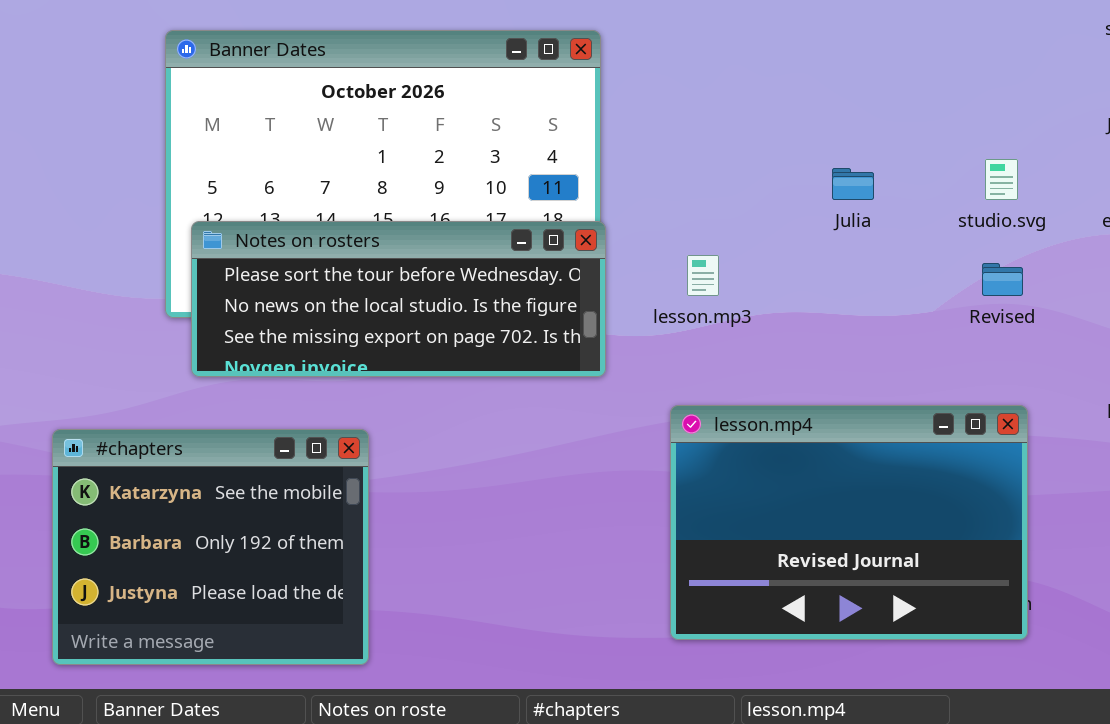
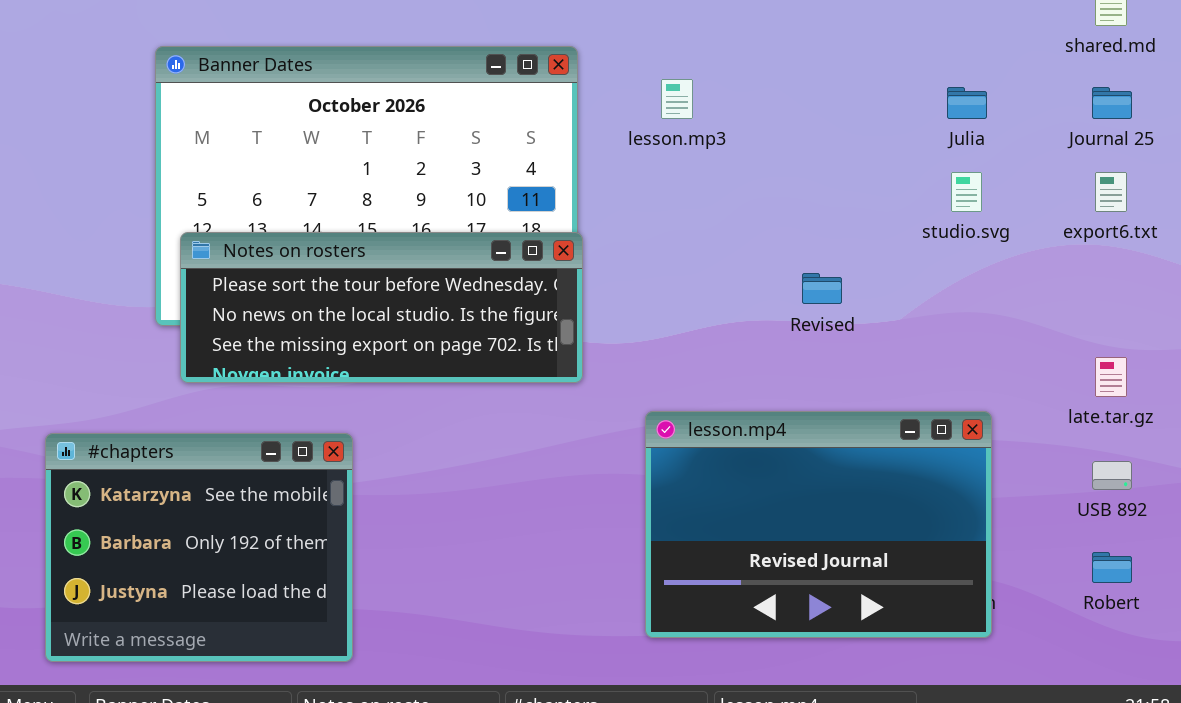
Julia: [832,168,874,200] -> [947,87,987,119], moved
lesson.mp3: [687,255,719,296] -> [661,79,693,119], moved
Revised: [982,263,1023,296] -> [802,273,842,304], moved

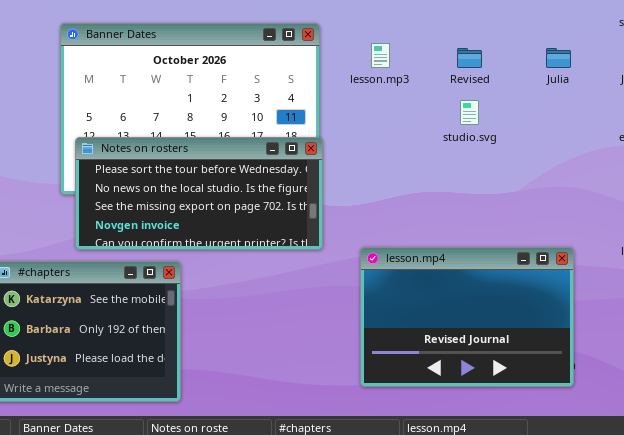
studio.svg: [951,172,982,212] -> [460,100,479,125], moved
Notes on rosters: [180,232,583,383] -> [75,137,323,250], resized
Revised: [802,273,842,304] -> [457,48,482,68], moved

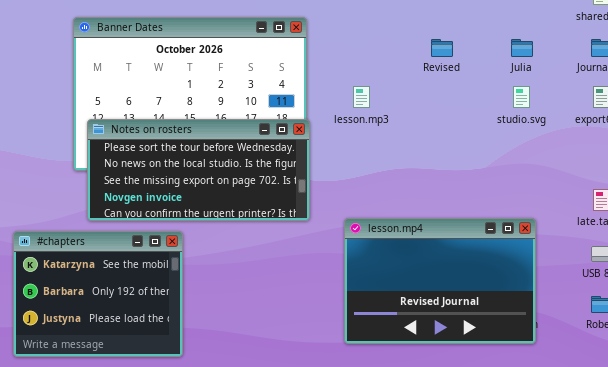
lesson.mp3: [371,43,390,68] -> [353,86,370,108], moved
studio.svg: [460,100,479,125] -> [513,86,530,108], moved

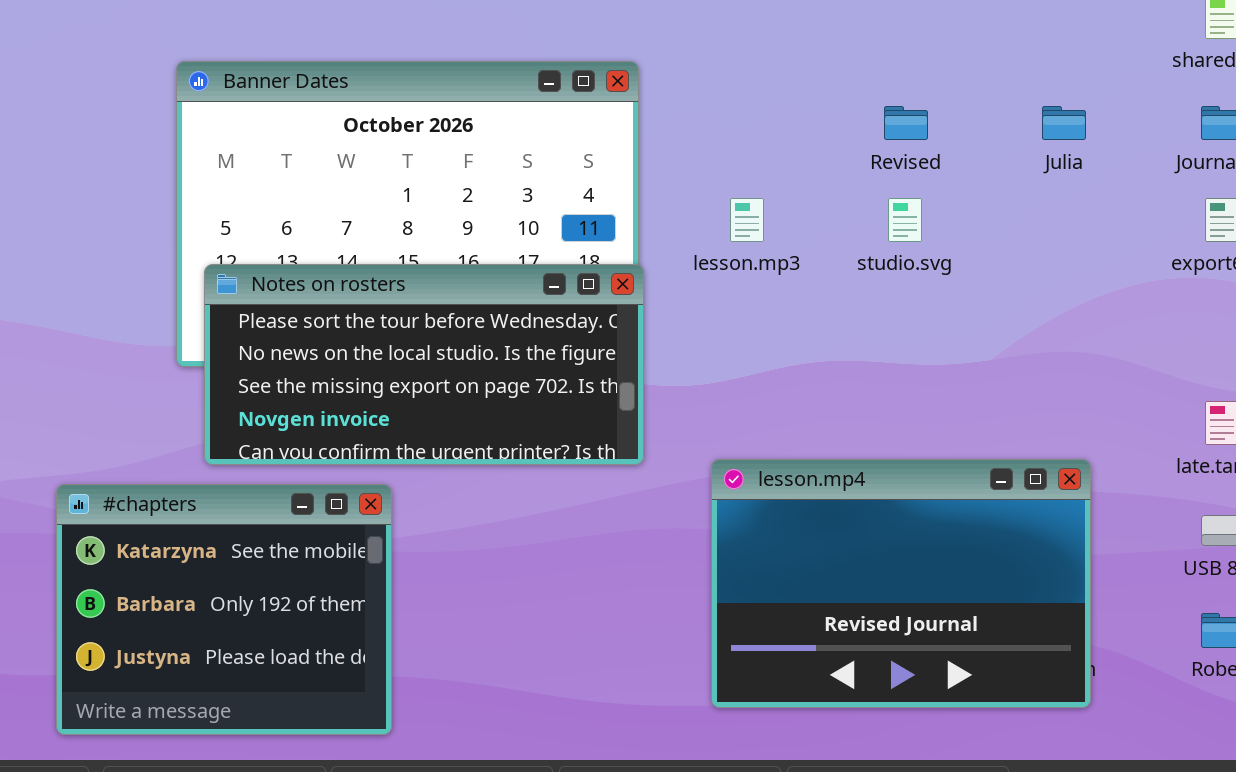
studio.svg: [513,86,530,108] -> [888,198,922,242], moved

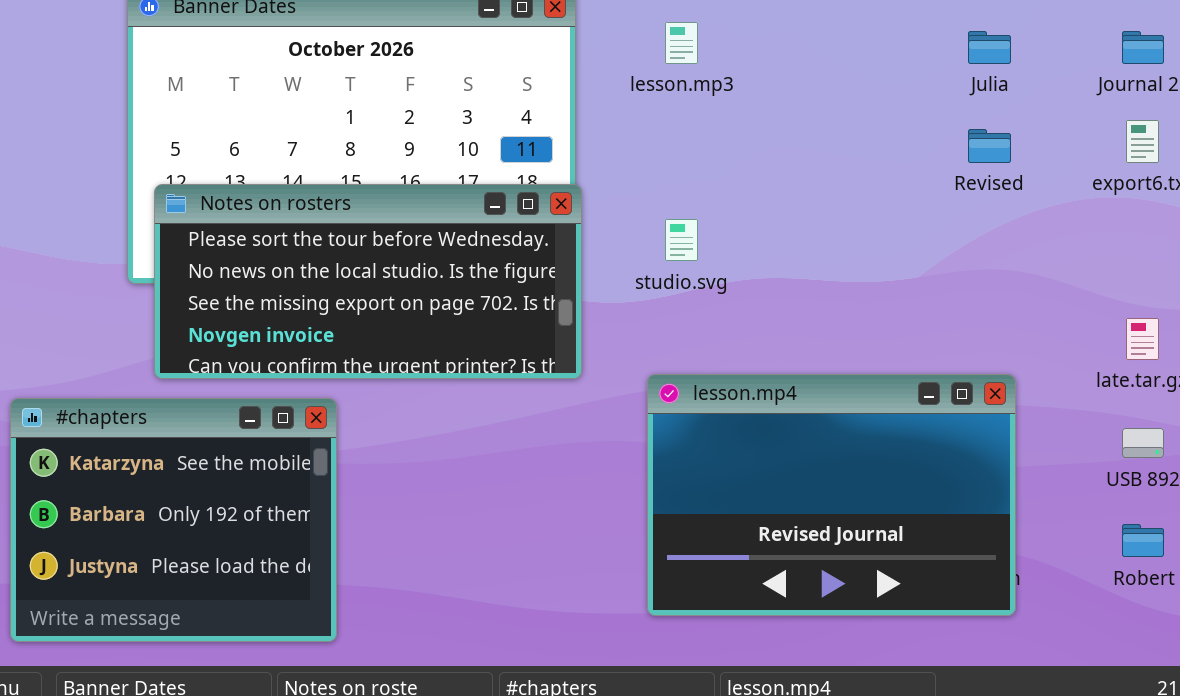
Revised: [884,106,928,140] -> [968,129,1011,163], moved
lesson.mp3: [730,198,764,242] -> [665,22,698,64], moved
studio.svg: [888,198,922,242] -> [665,219,698,261], moved

